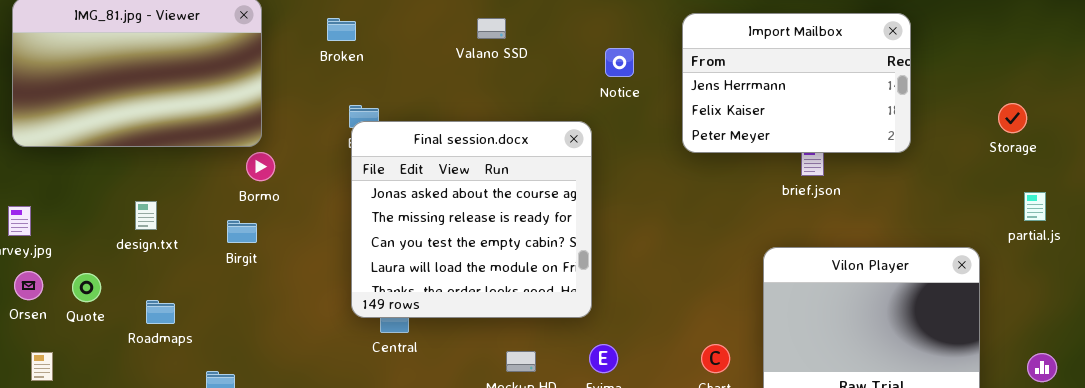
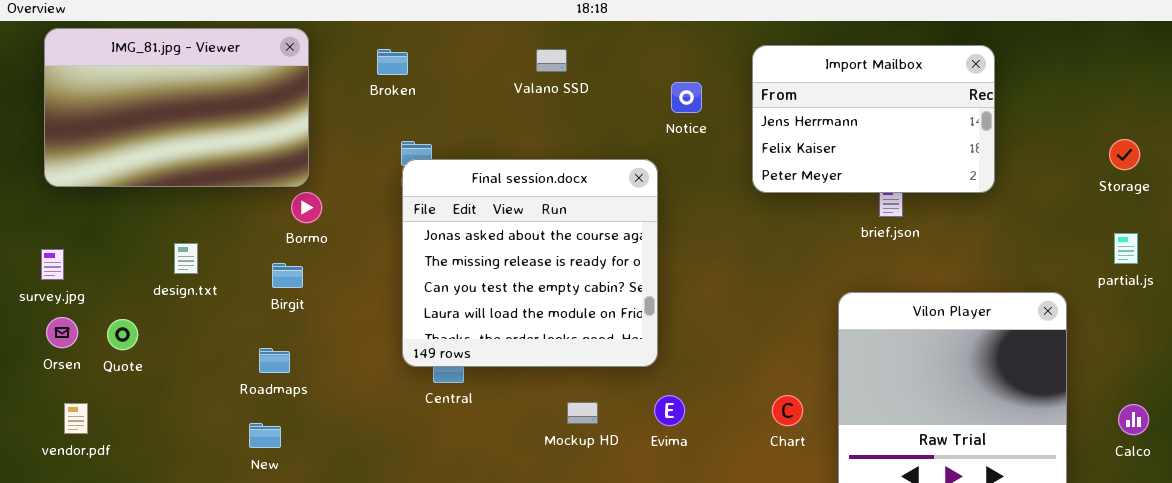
Storage: [998,103,1027,133] -> [1109,139,1140,170], moved
Roadmaps: [146,300,175,324] -> [259,348,290,373], moved

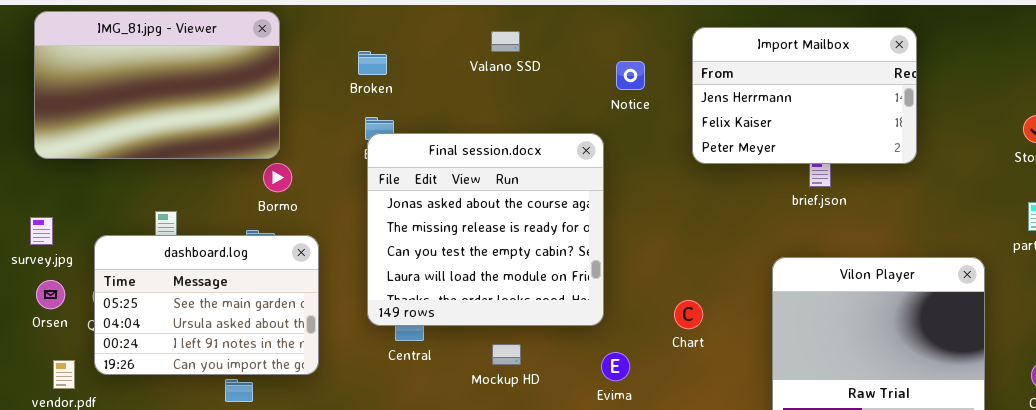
Broken: [377,49,408,75] -> [358,51,387,75], moved
dashboard.log: none -> [94,235,319,375], opened
Chart: [772,395,803,426] -> [674,300,703,329], moved
Mockup HD: [567,402,598,424] -> [492,344,521,365], moved

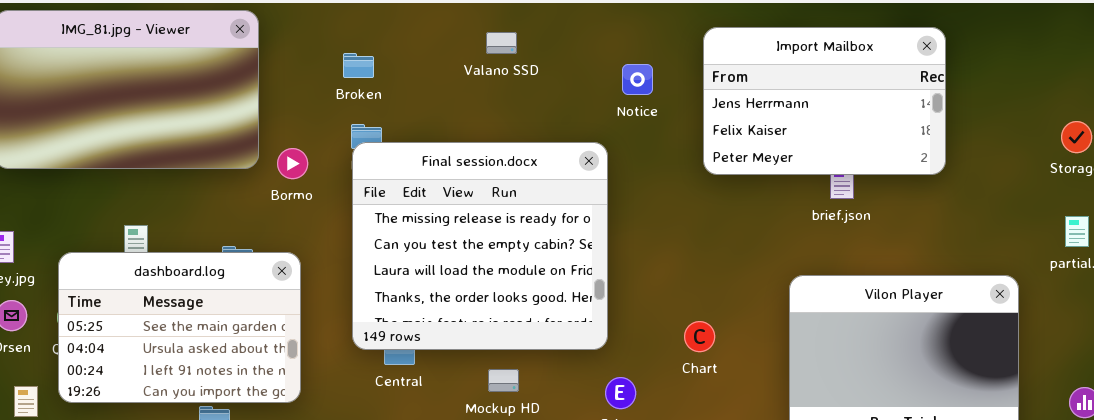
Final session.docx: [367,133,604,326] -> [352,142,608,350], scrolled down 1 row
Bormo: [263,163,292,192] -> [277,148,308,179], moved

